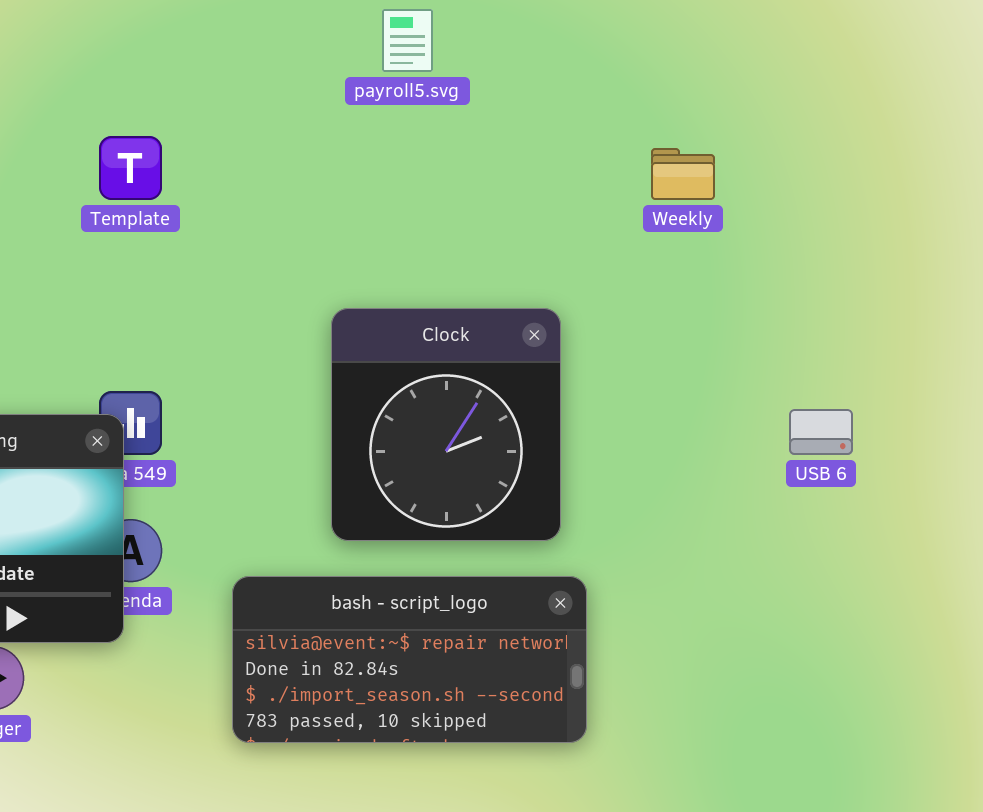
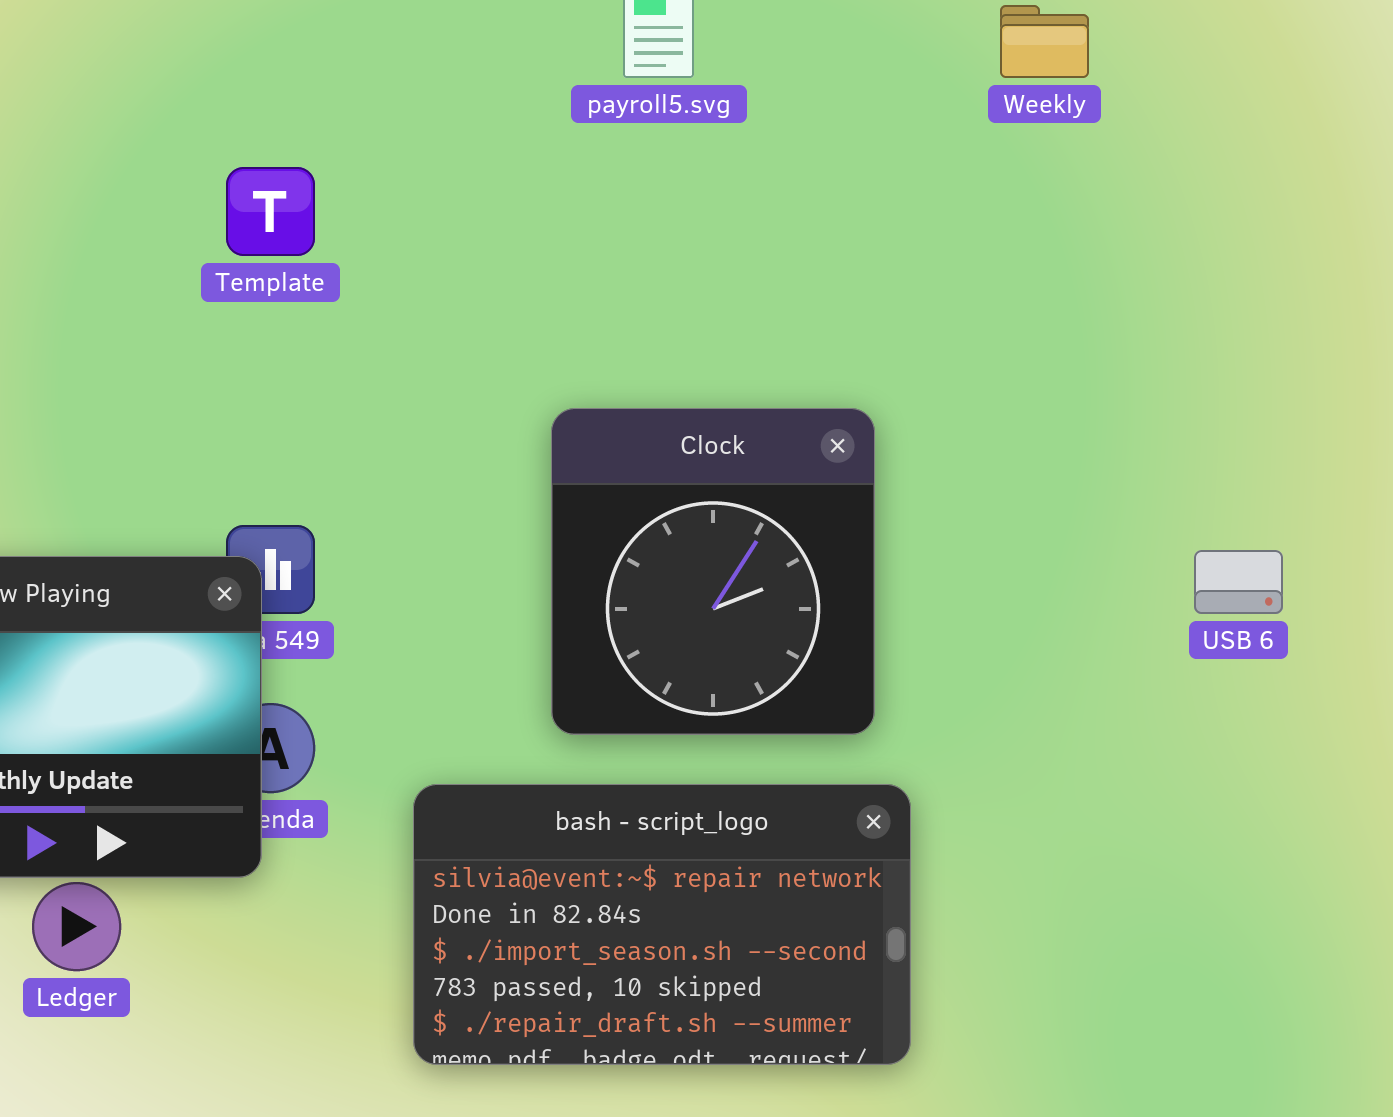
Weekly: [651,148,715,200] -> [1000,5,1089,78], moved
bash - script_logo: [232,576,587,743] -> [413,784,911,1065], resized

